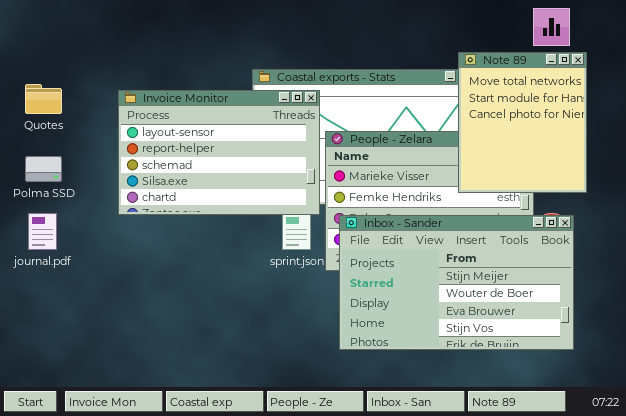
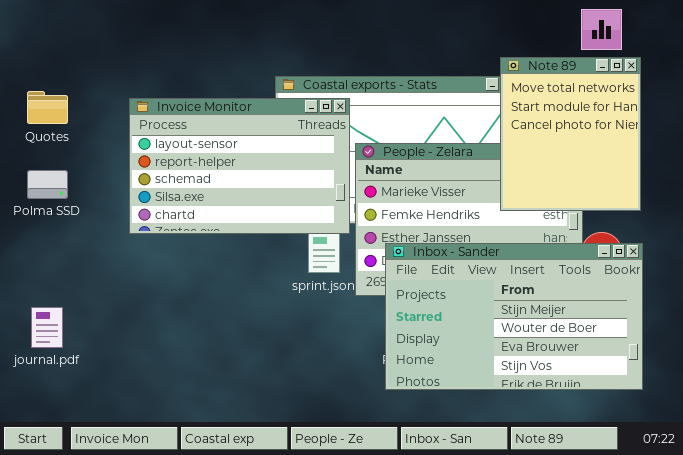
journal.pdf: [28,213,57,250] -> [31,307,63,348], moved
Inbox - Sander: [339,215,574,350] -> [385,243,643,390], moved

